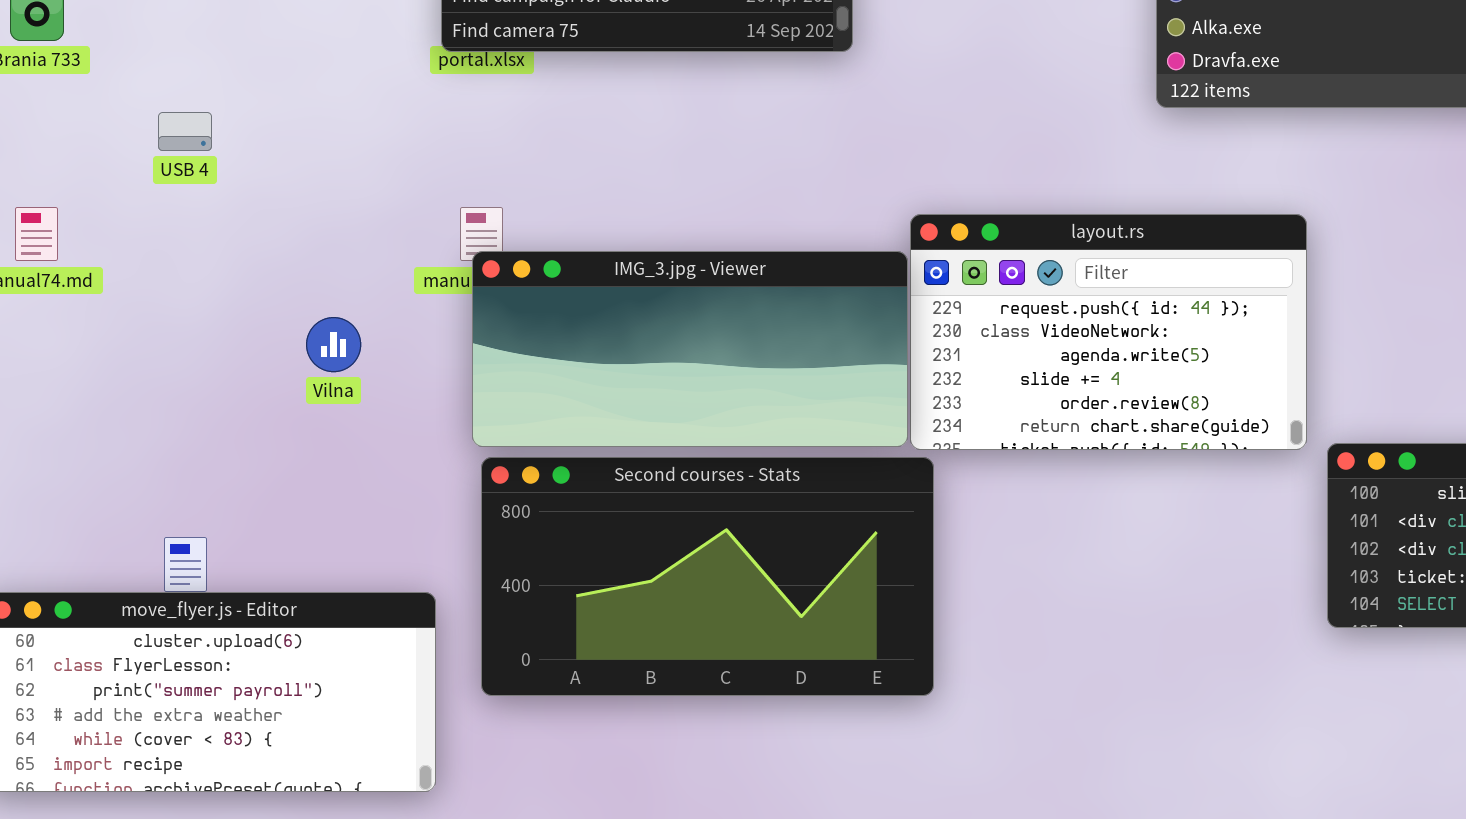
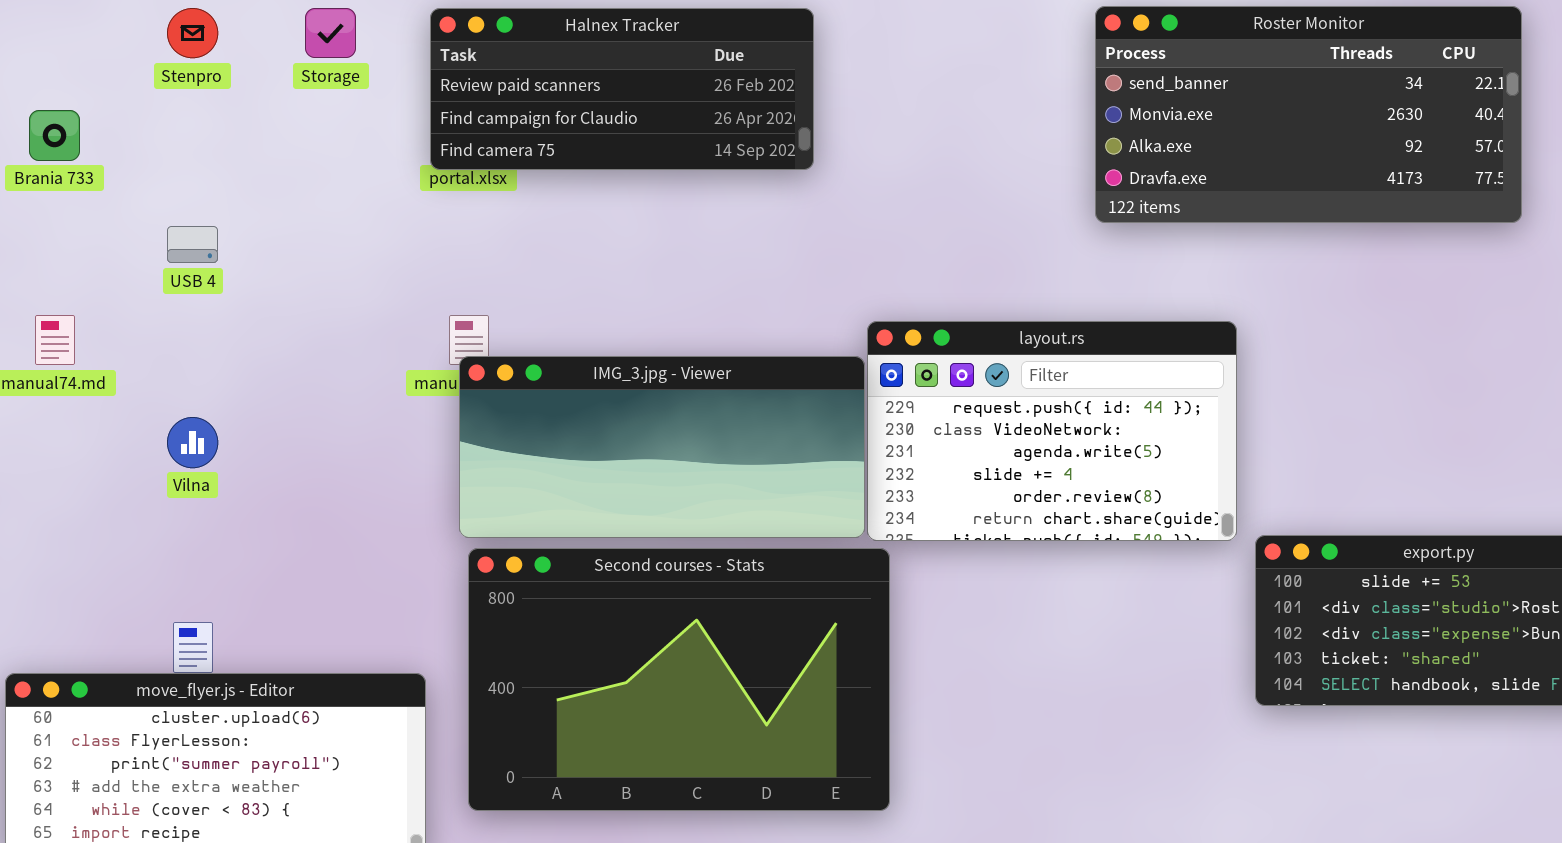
Vilna: [306,317,361,372] -> [167,417,218,468], moved
Second courses - Stats: [481,457,934,696] -> [468,548,890,811], resized

